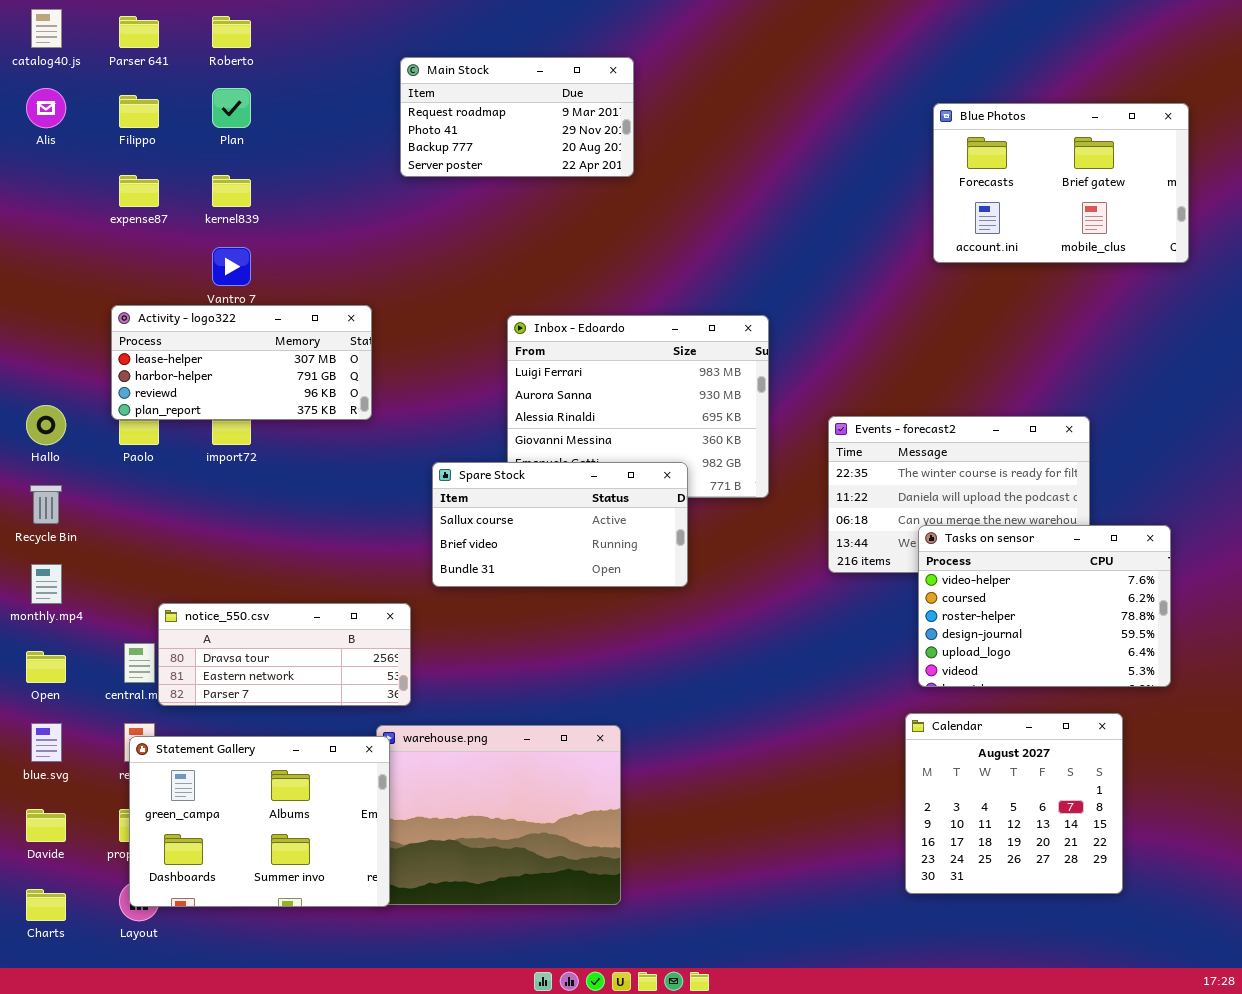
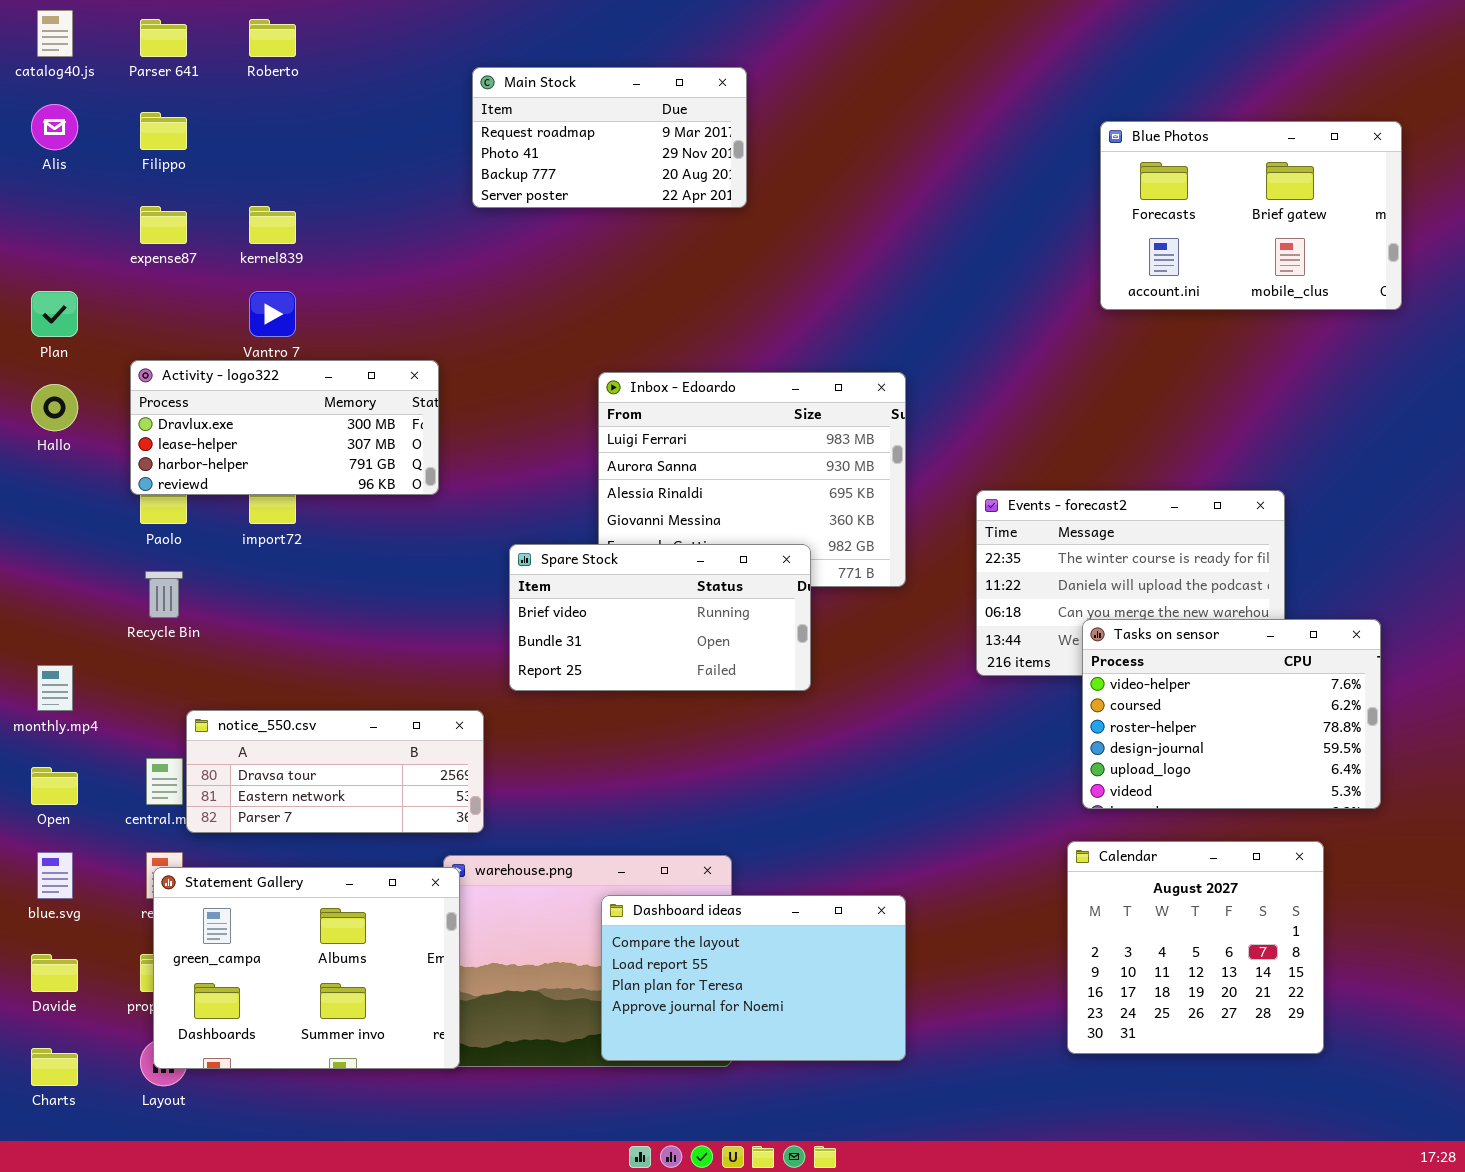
Plan: [212,88,251,128] -> [31,291,78,337], moved
Activity - logo322: [111,305,372,420] -> [130,360,439,495], scrolled up 1 row
Hallo: [26,405,66,445] -> [31,384,78,431], moved
Spare Stock: [432,462,688,587] -> [509,544,811,691], scrolled down 1 row
Recycle Bin: [30,485,62,524] -> [145,571,183,618], moved
Dashboard ideas: none -> [601,895,906,1061], opened

